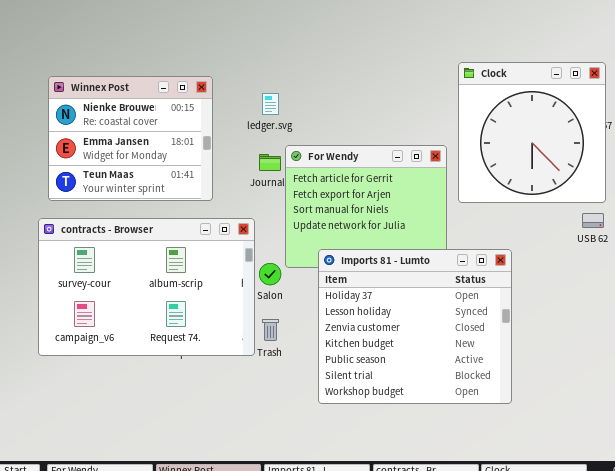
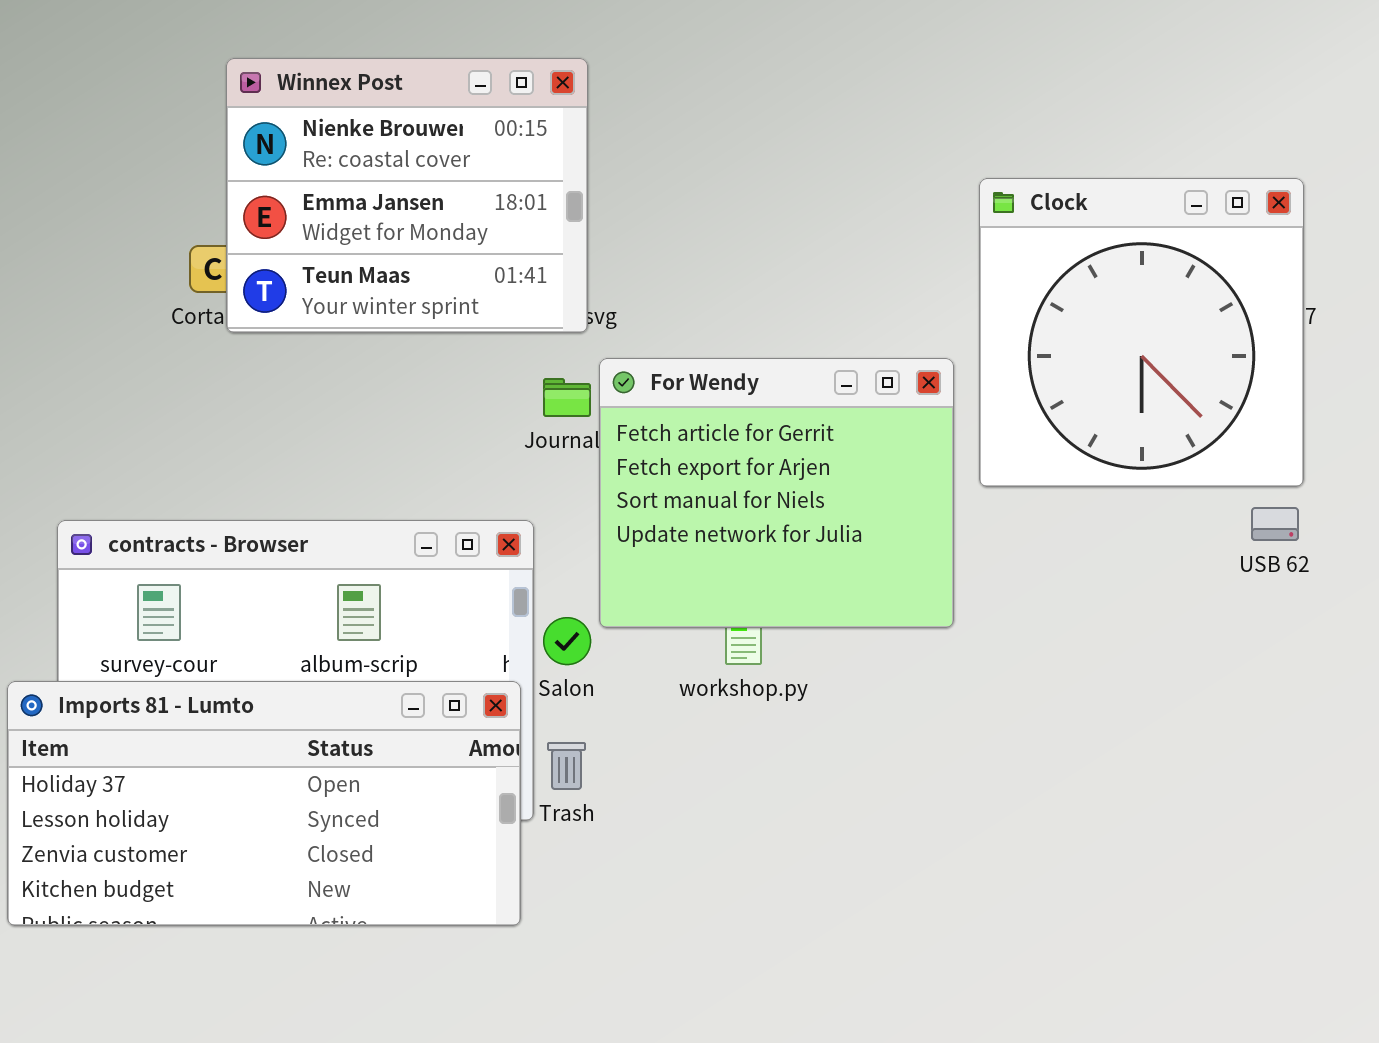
Winnex Post: [48,76,213,201] -> [226,58,588,333], moved
Imports 81 - Lumto: [318,249,512,404] -> [7,681,521,926], moved, resized

